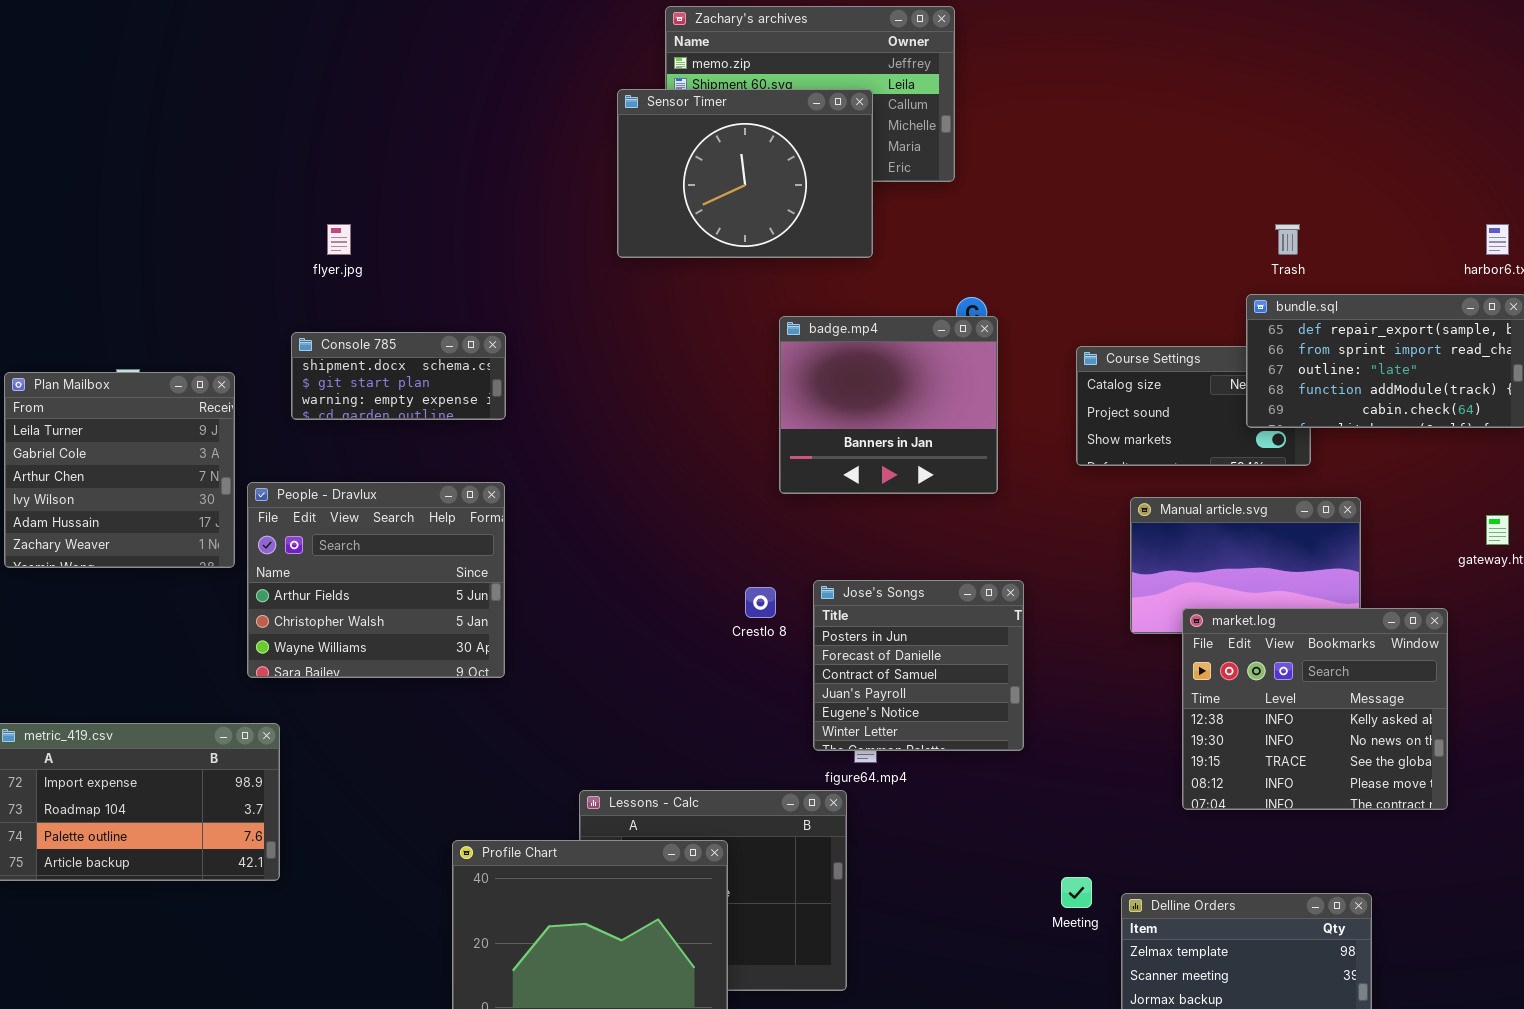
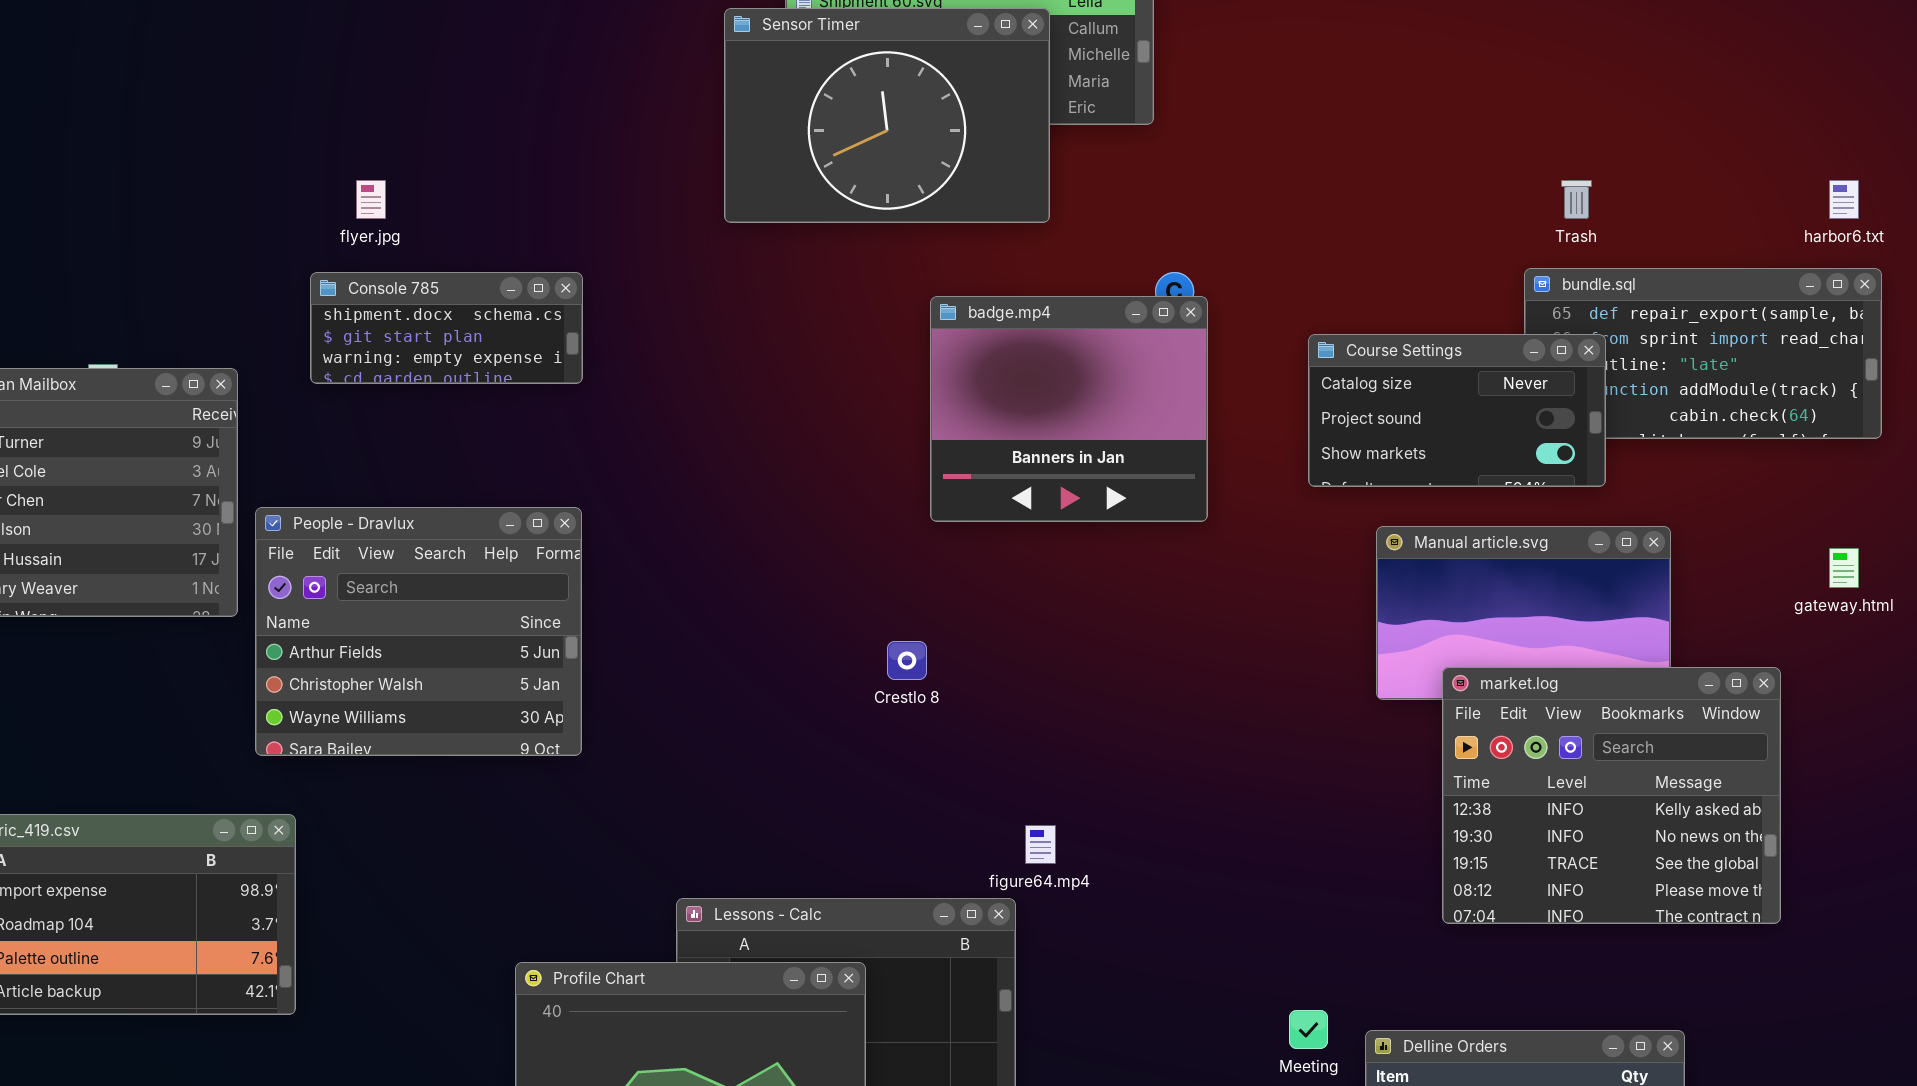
Console 785: [291,332,506,420] -> [310,272,583,384], moved
Course Settings: [1076,346,1311,466] -> [1308,334,1606,487], raised
Jose's Songs: [813,580,1024,751] -> none, closed

